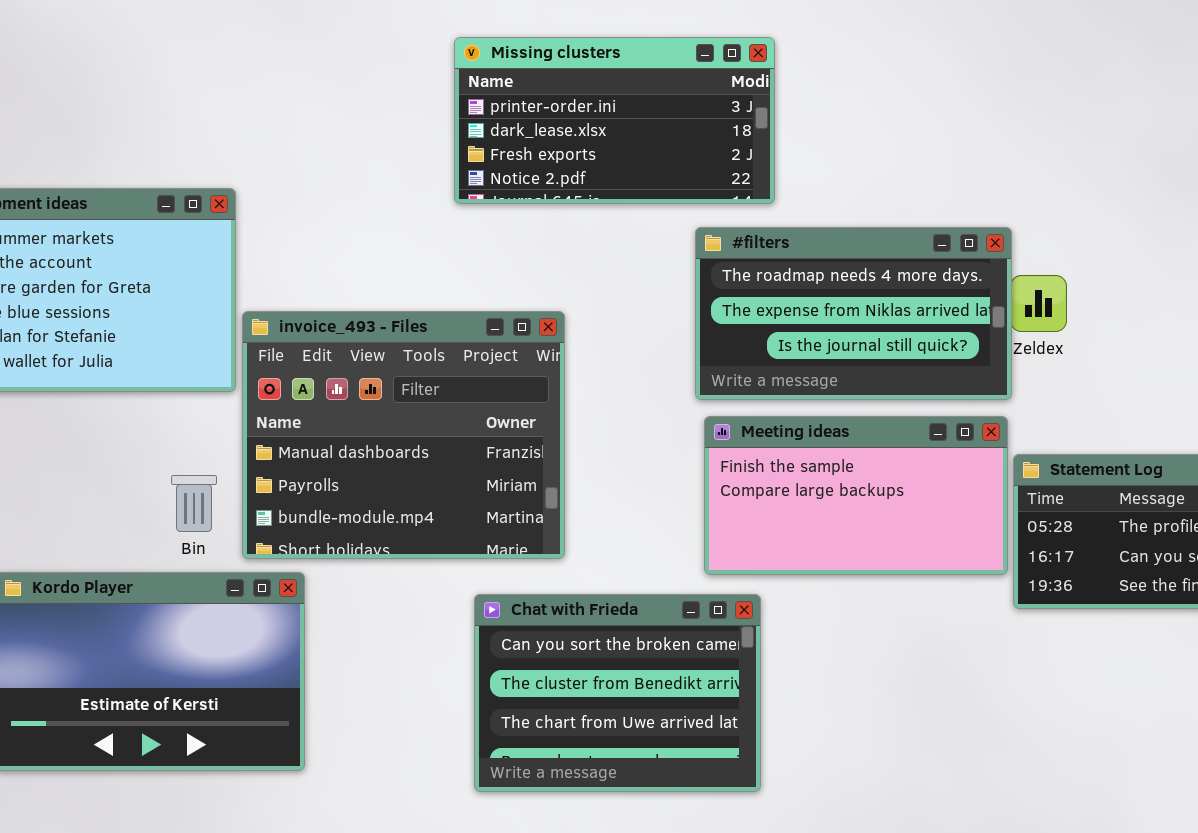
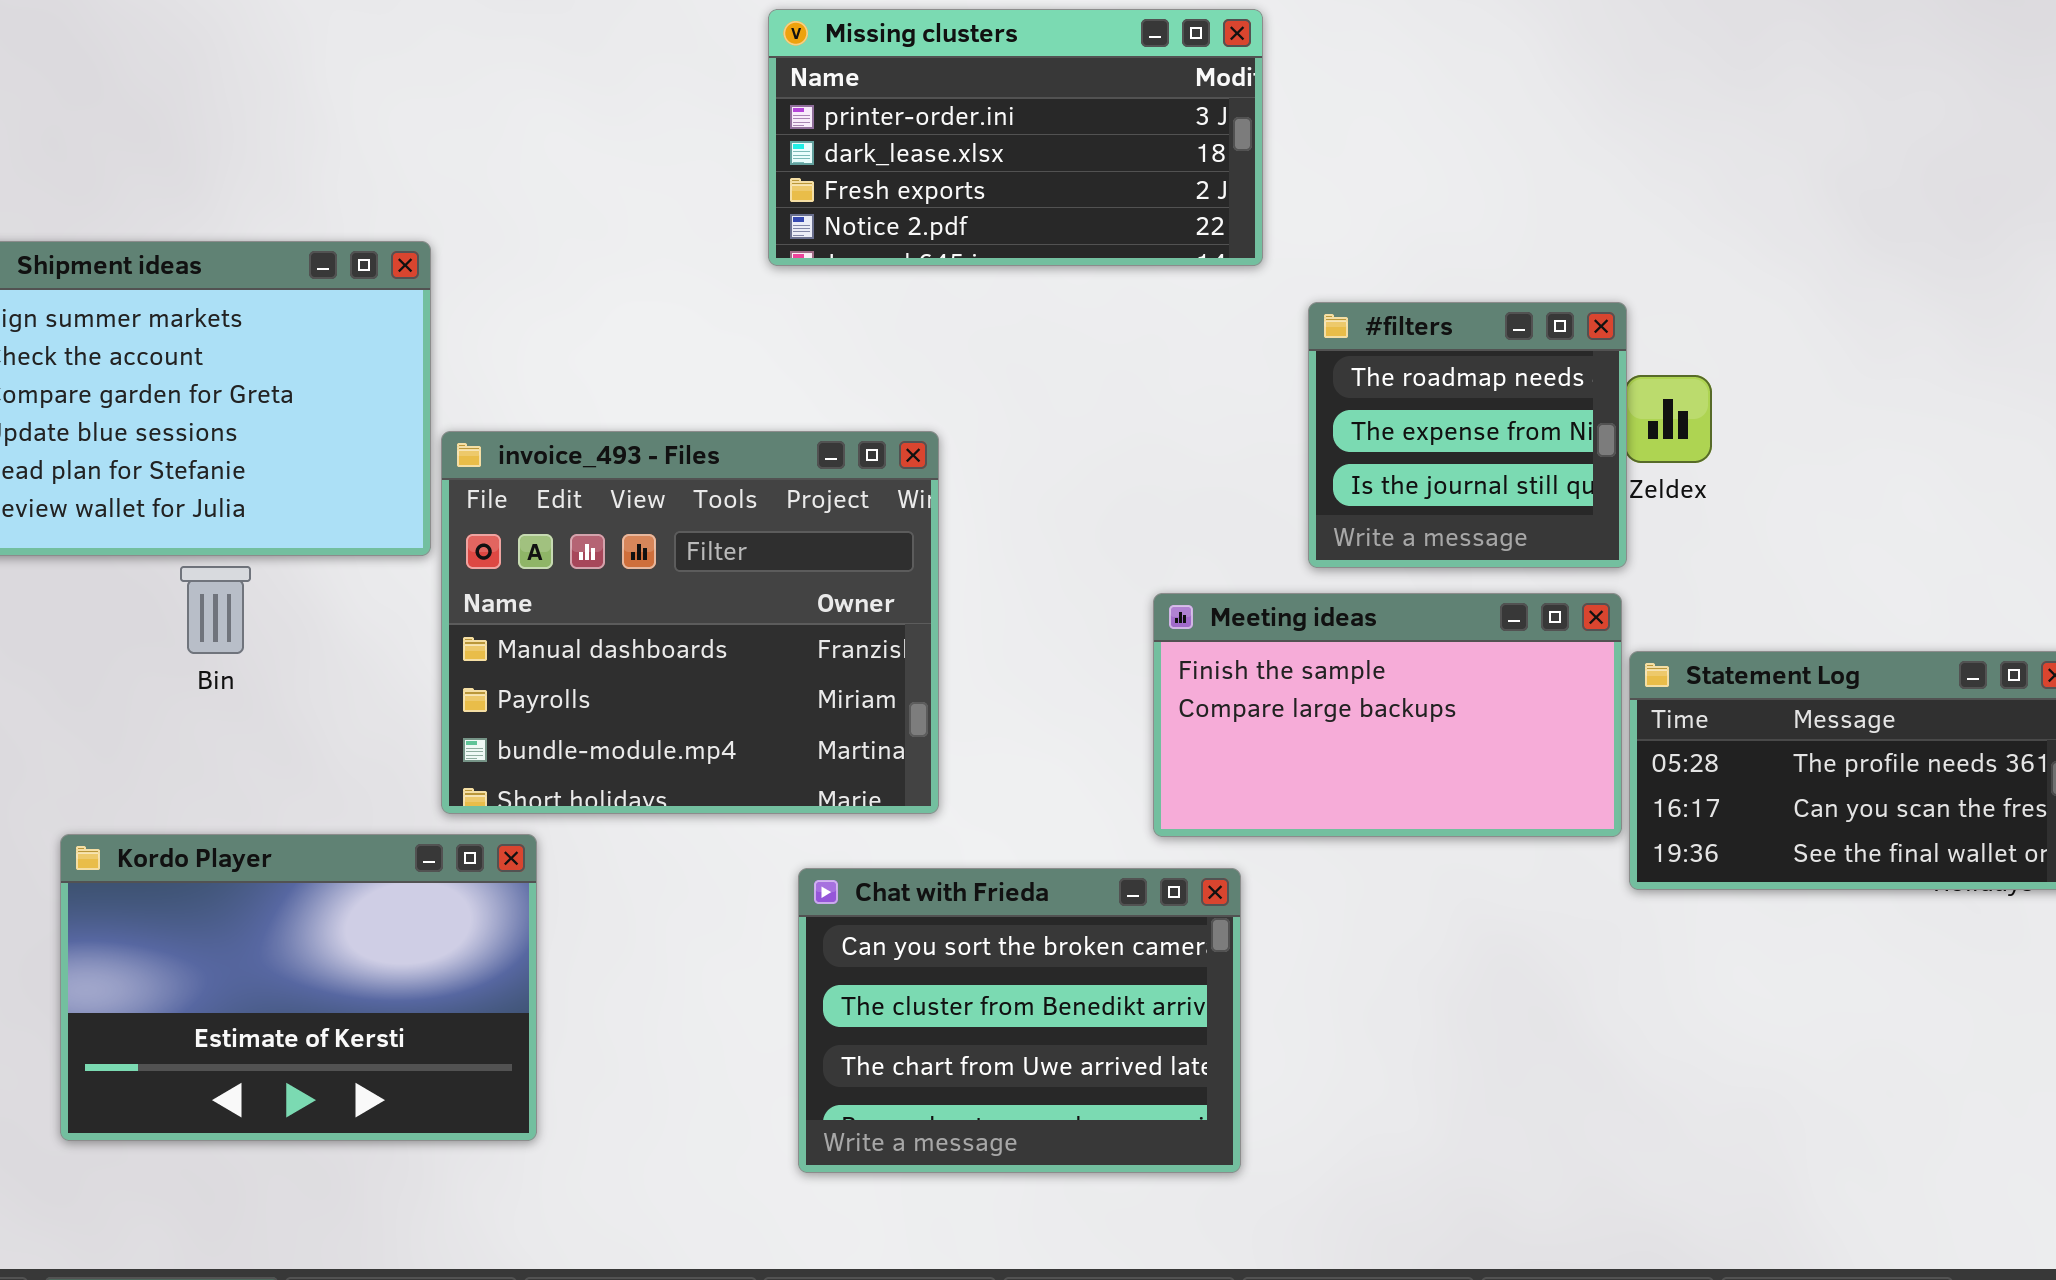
#filters: [695,227,1012,400] -> [1308,302,1627,568], resized
Bin: [171,475,217,532] -> [180,566,251,654], moved

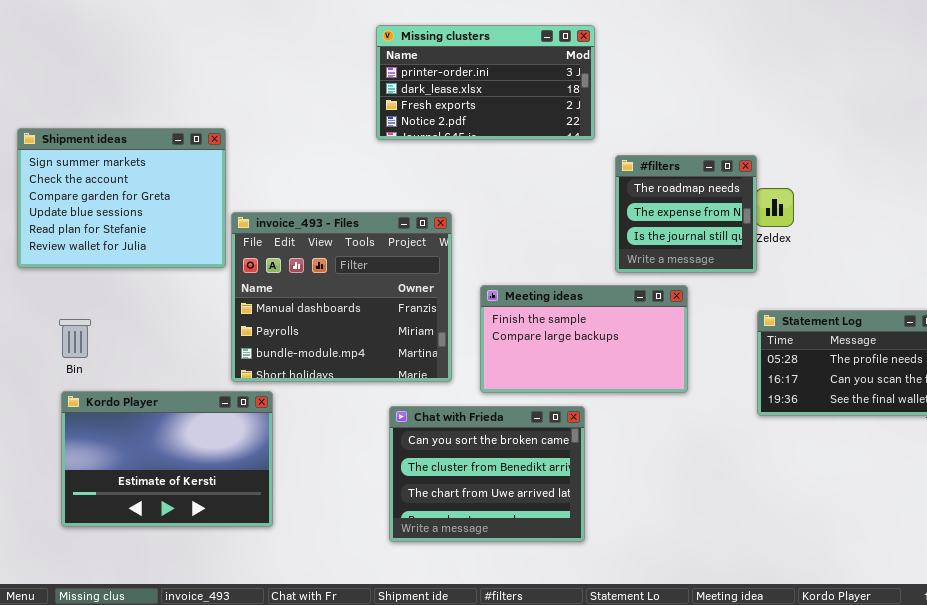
Bin: [180,566,251,654] -> [59,319,91,358], moved
Meeting ideas: [1153,593,1622,837] -> [480,285,688,393], moved

